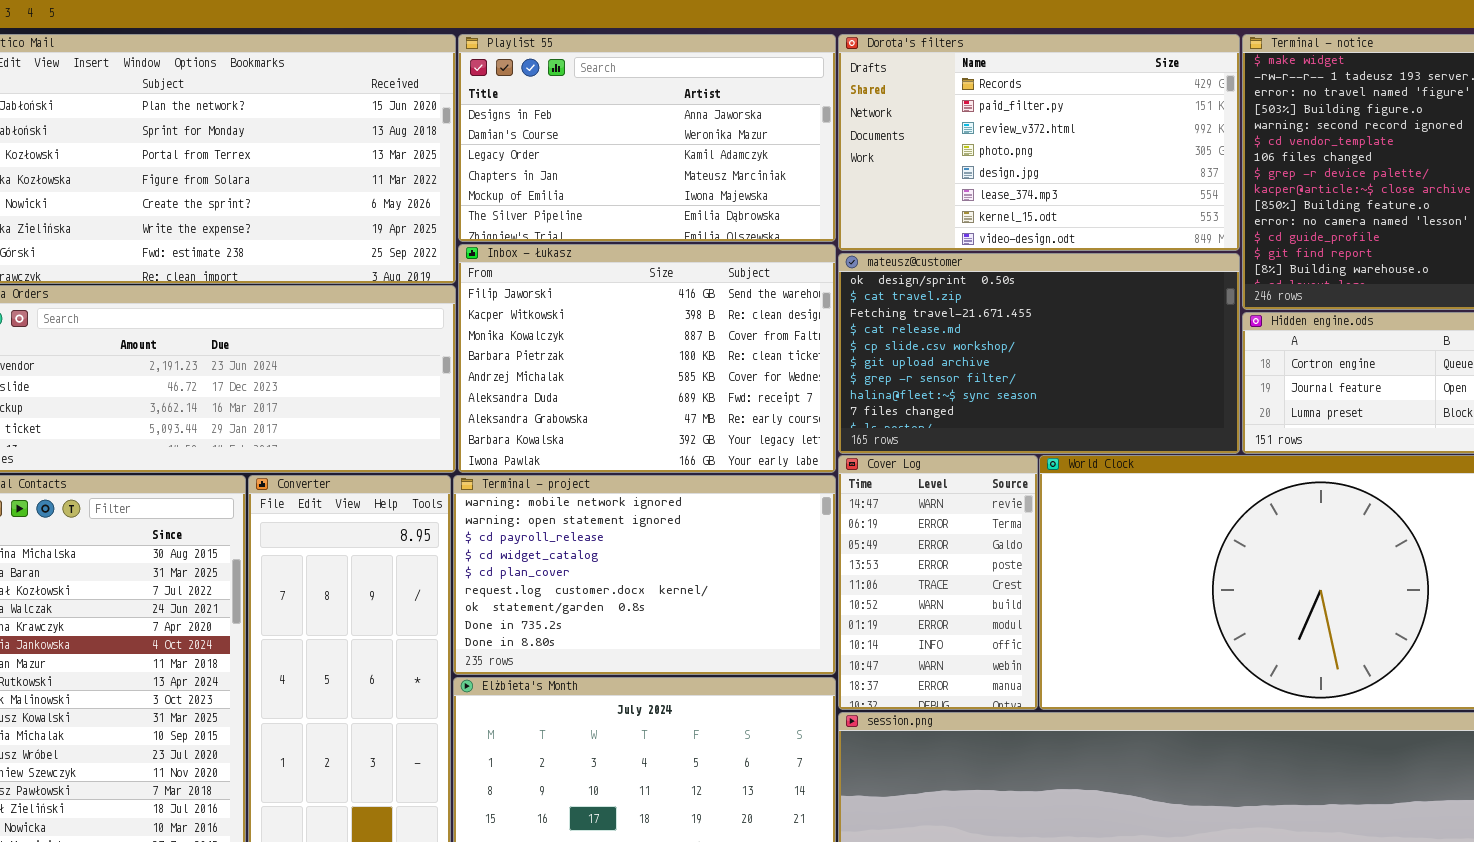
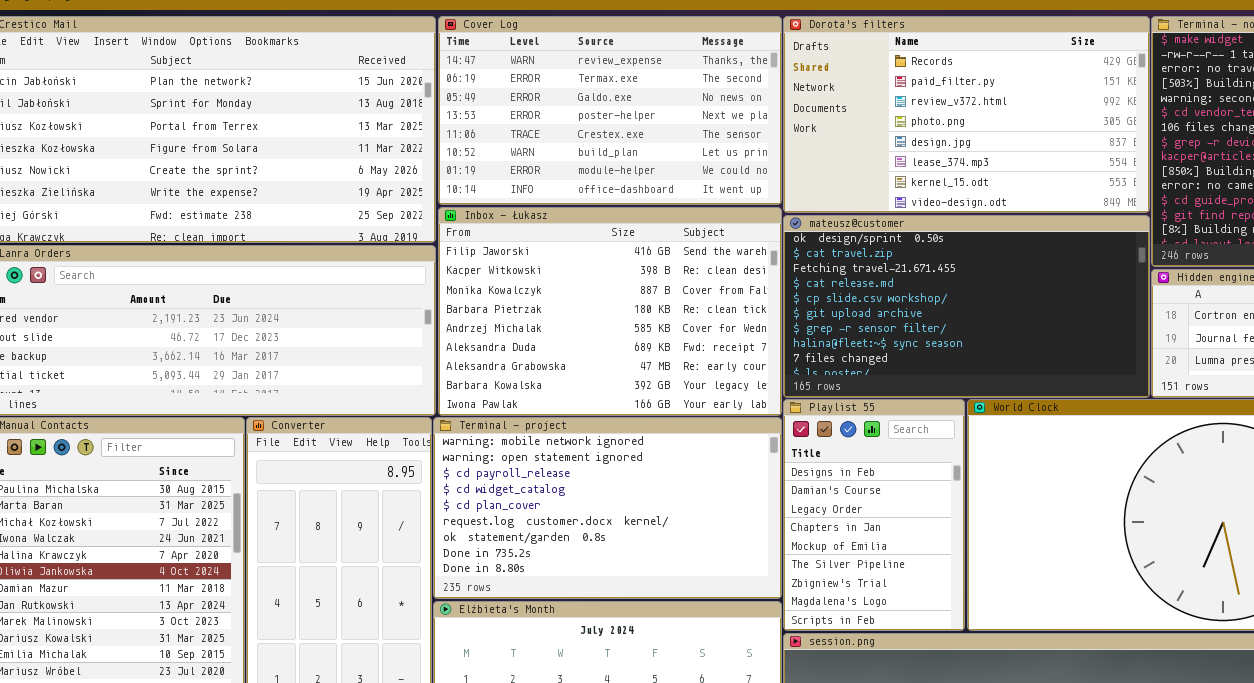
Playlist 55: [458,34,836,242] -> [783,399,965,631], moved, resized
Cover Log: [838,455,1038,710] -> [438,16,782,205], moved, resized

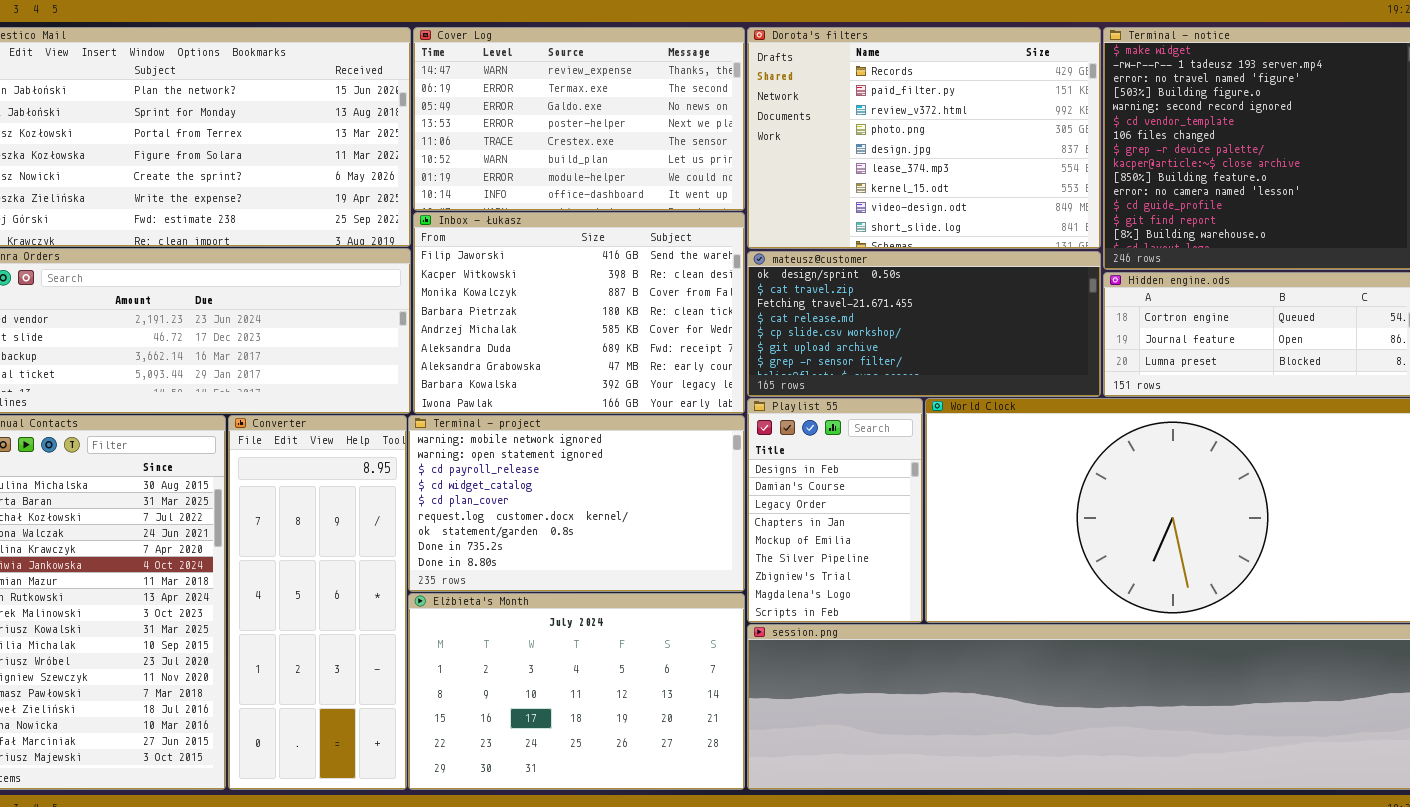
Dorota's filters: [783,16,1150,213] -> [747,27,1101,249], resized
mateusz@customer: [783,215,1150,398] -> [747,251,1101,397], resized

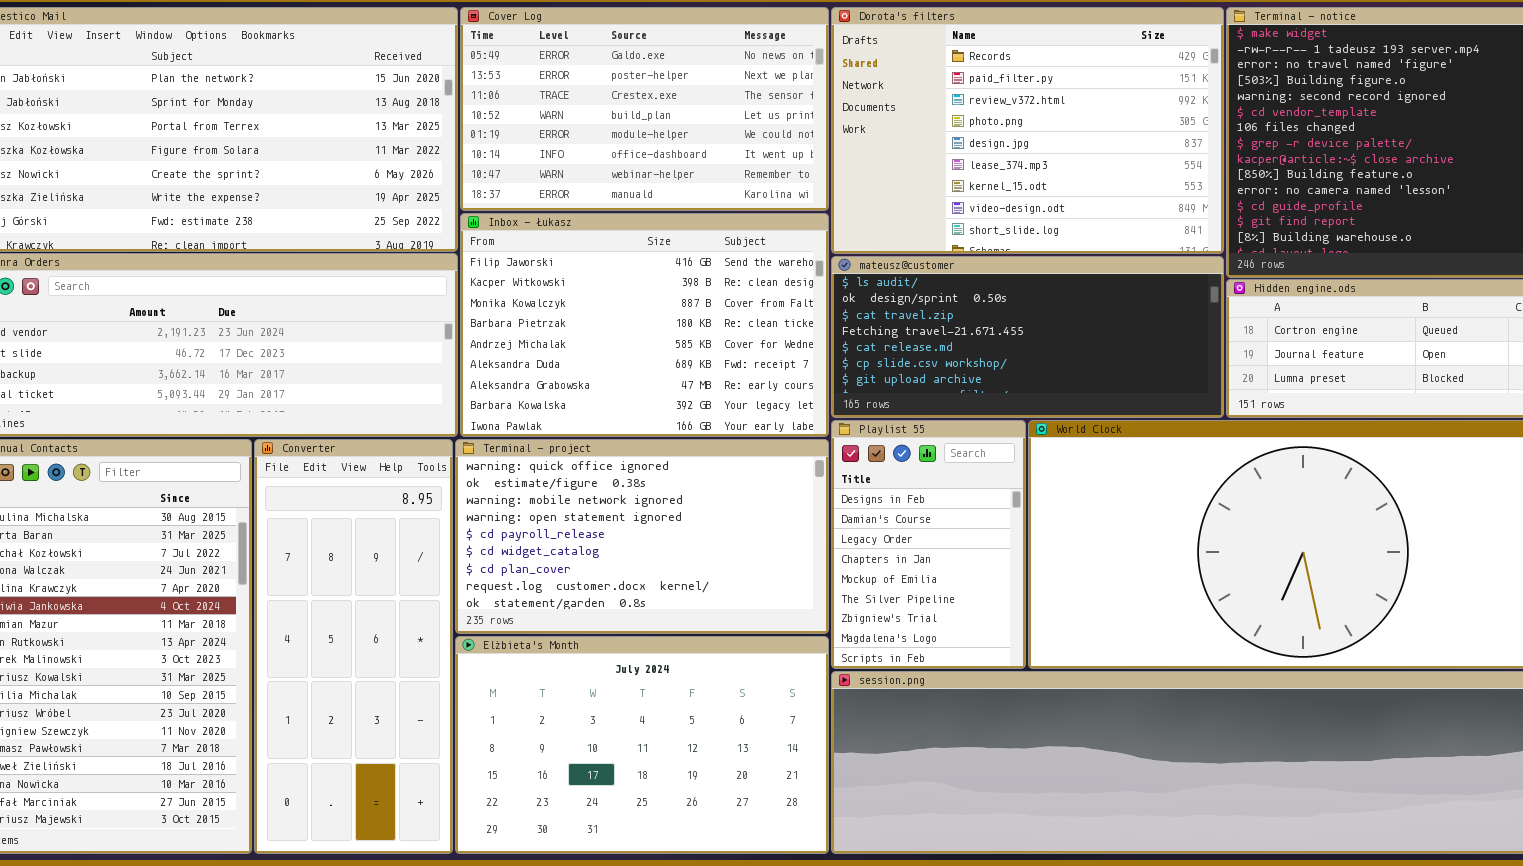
Cover Log: [413,27,745,211] -> [460,7,829,211], scrolled down 2 rows
mateusz@customer: [747,251,1101,397] -> [831,256,1224,418], scrolled up 1 row
Terminal - project: [408,415,745,592] -> [455,439,829,634], scrolled up 2 rows

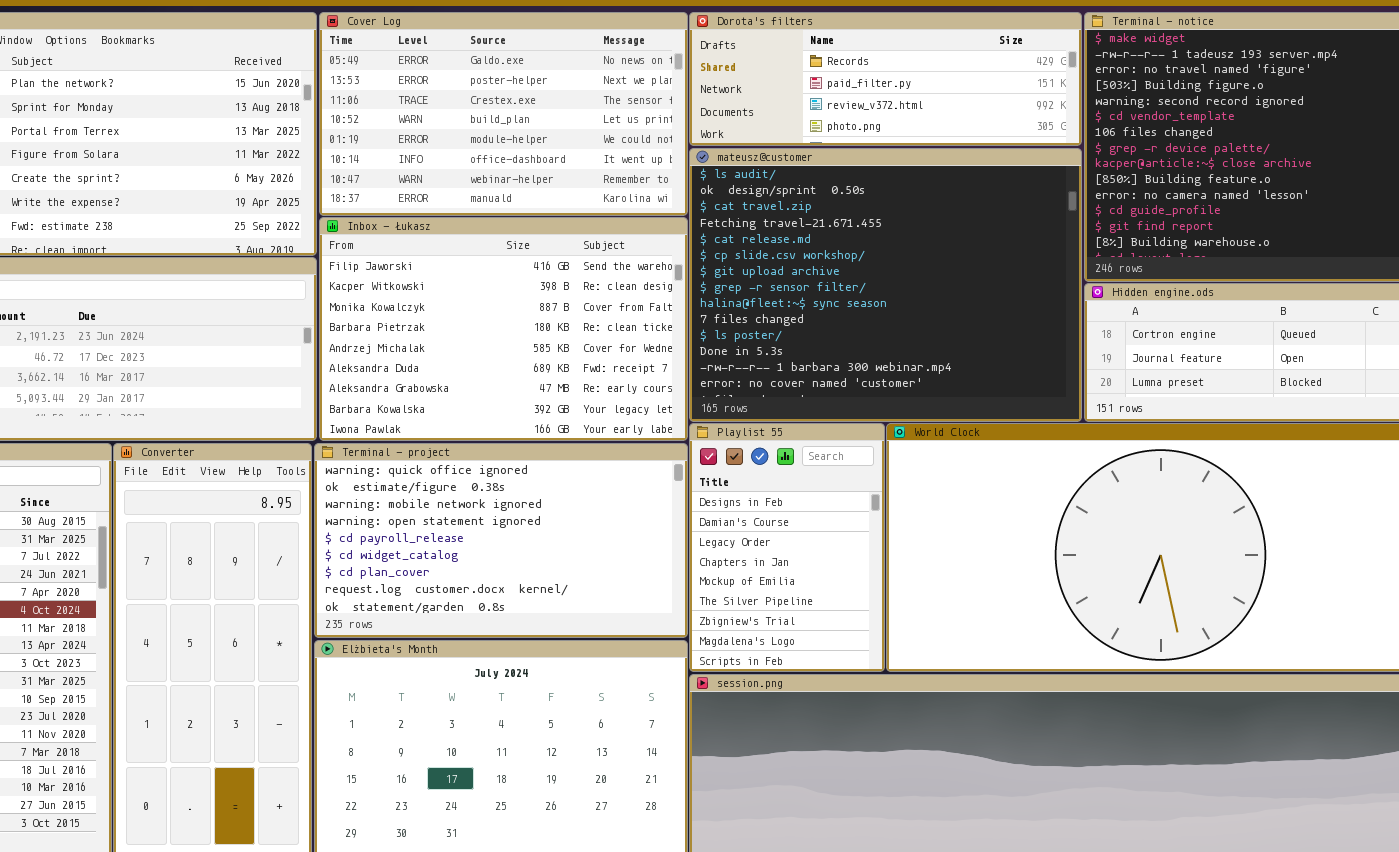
Dorota's filters: [831,7,1224,254] -> [689,12,1082,146], resized
mateusz@customer: [831,256,1224,418] -> [689,148,1082,422], resized

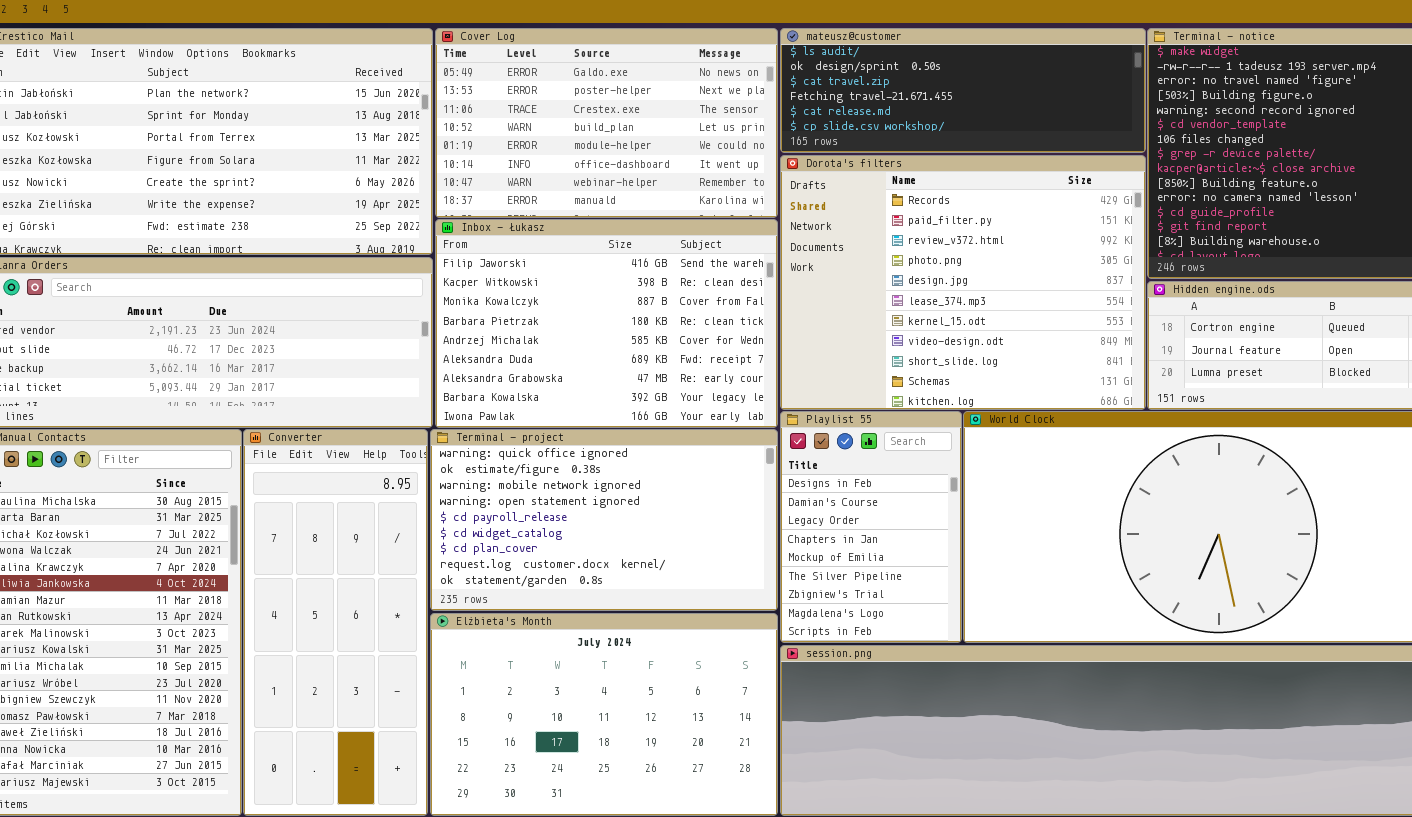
Dorota's filters: [689,12,1082,146] -> [780,155,1146,410], moved, resized
mateusz@customer: [689,148,1082,422] -> [780,28,1146,153], moved, resized

